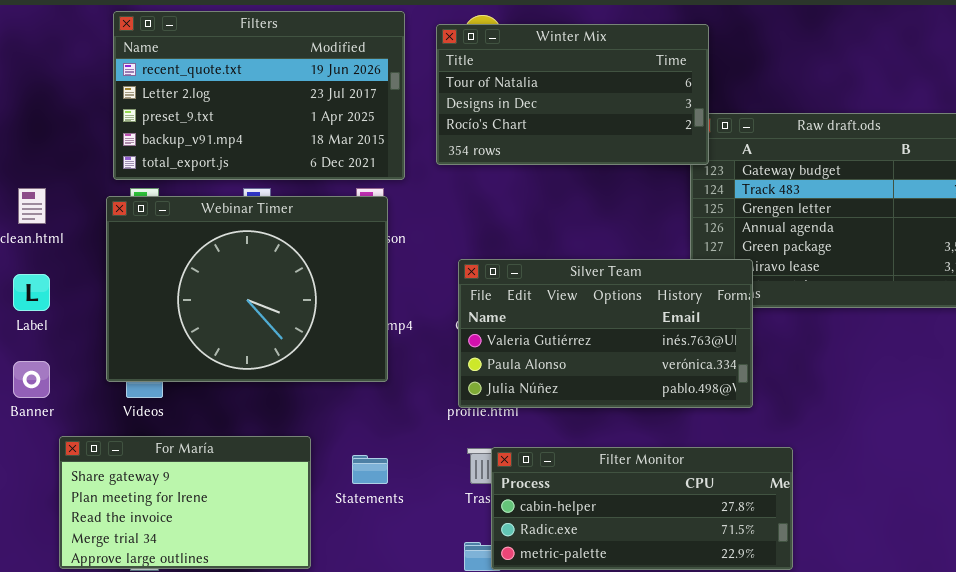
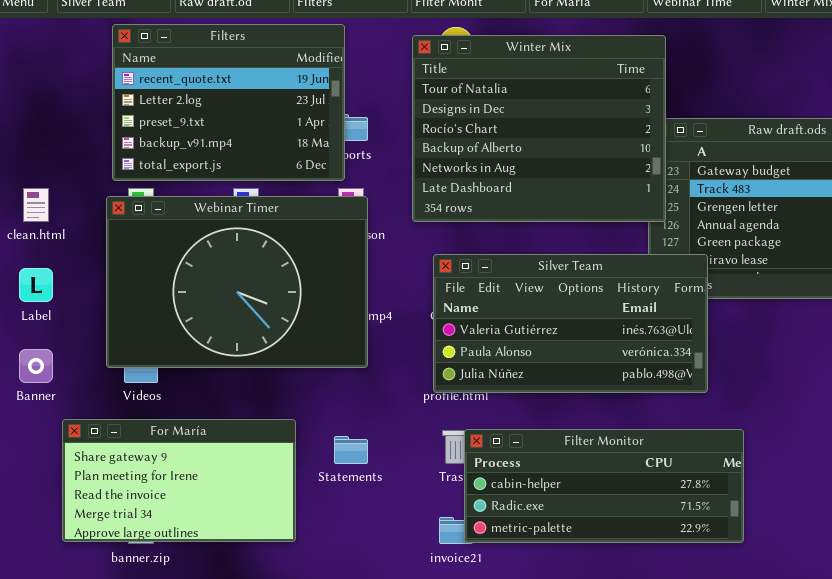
Filters: [113,11,405,180] -> [112,24,345,181], resized
Winter Mix: [436,24,709,165] -> [412,35,666,222], resized

